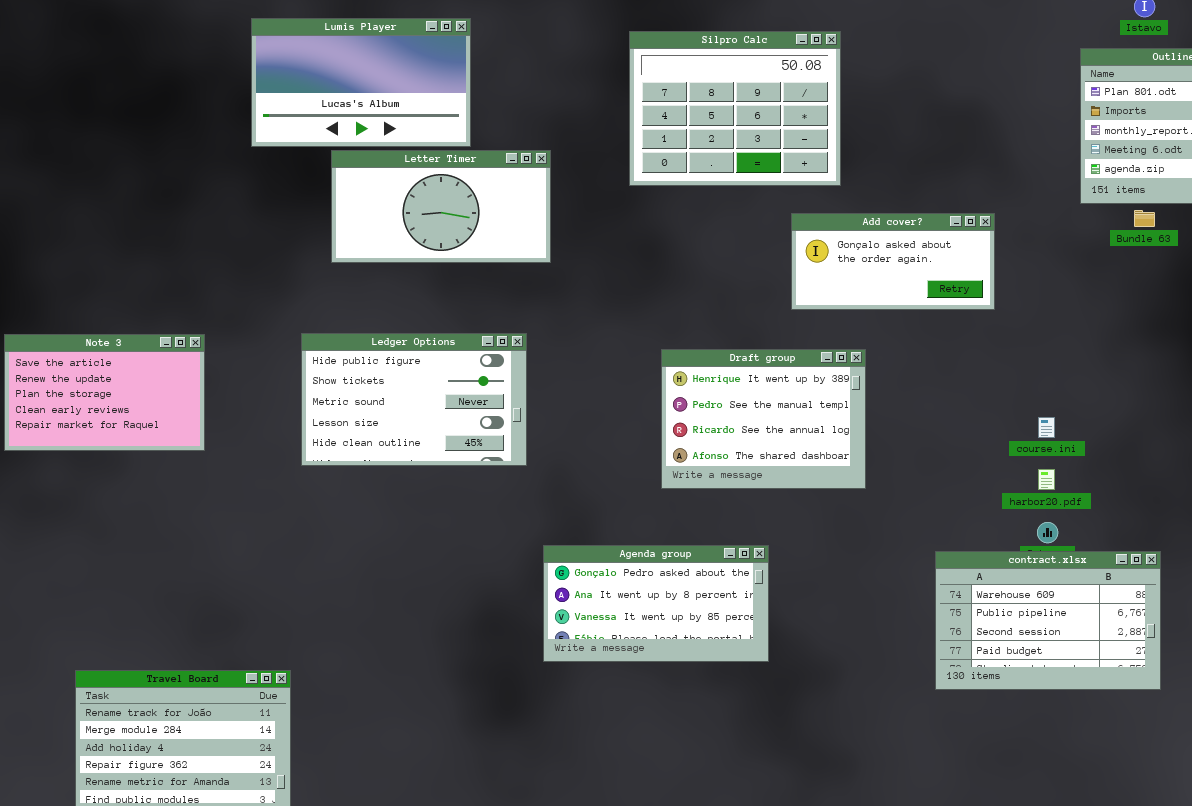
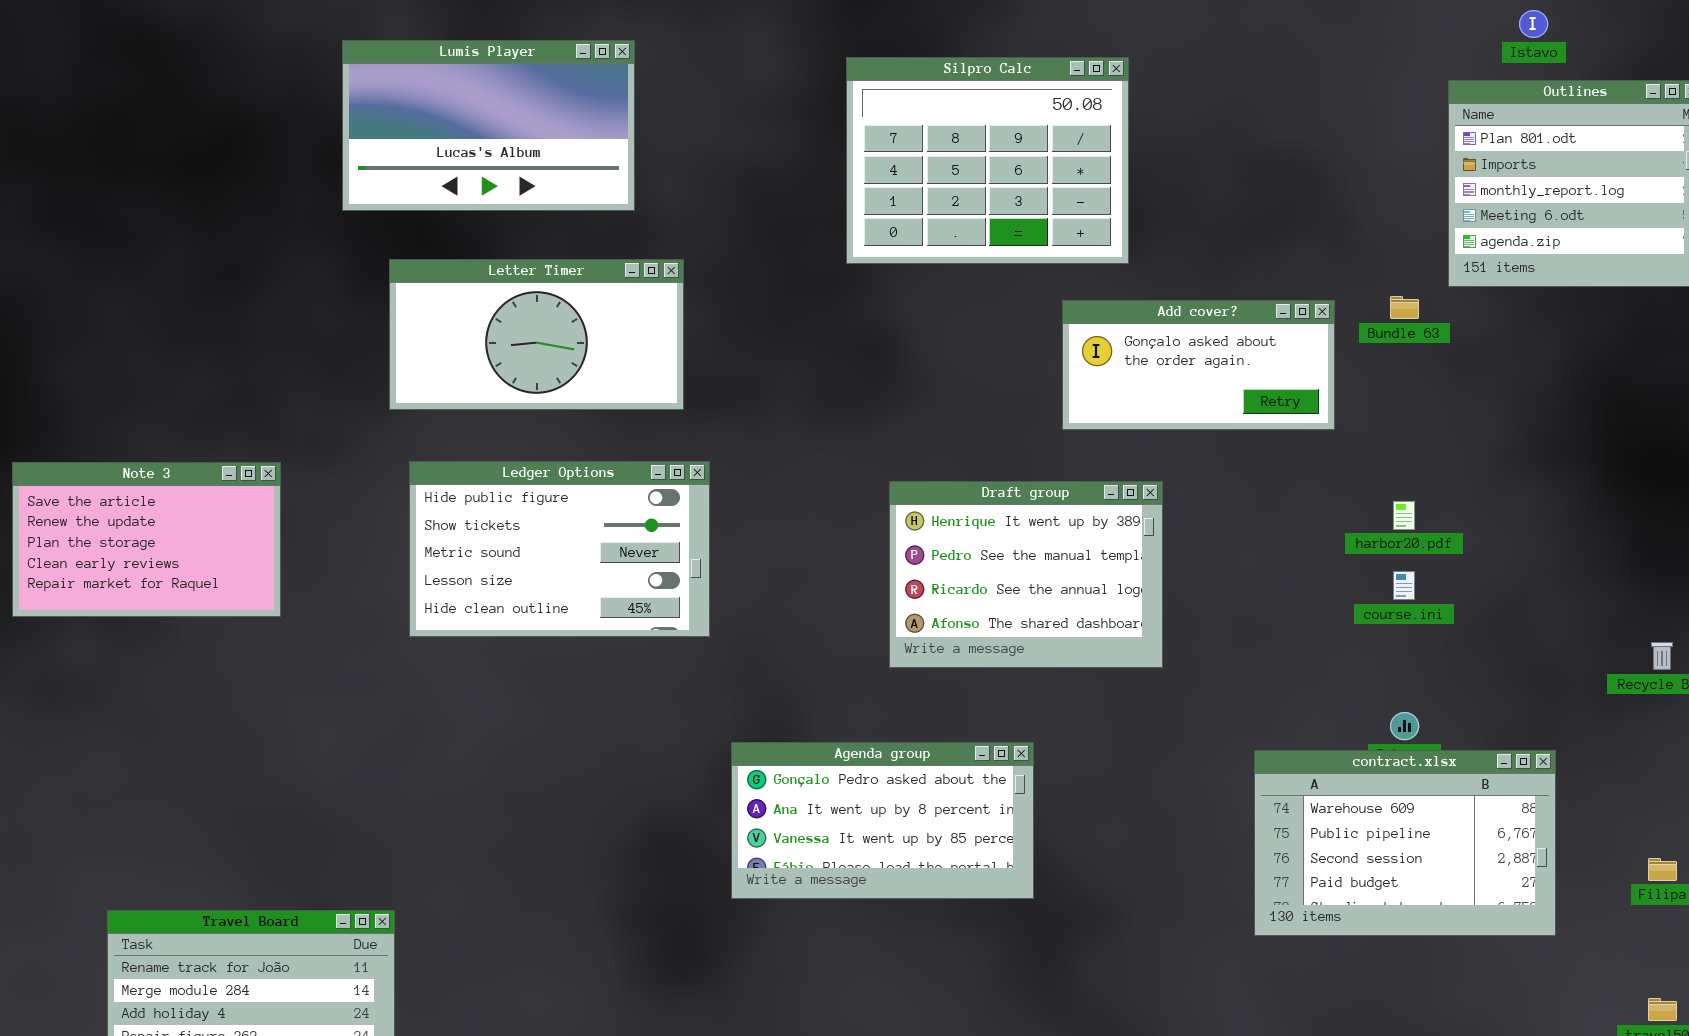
Letter Timer: [331,150,551,263] -> [389,259,684,410], moved
Bundle 63: [1134,210,1155,227] -> [1390,296,1419,319], moved
harbor20.pdf: [1038,469,1055,490] -> [1393,501,1415,530], moved

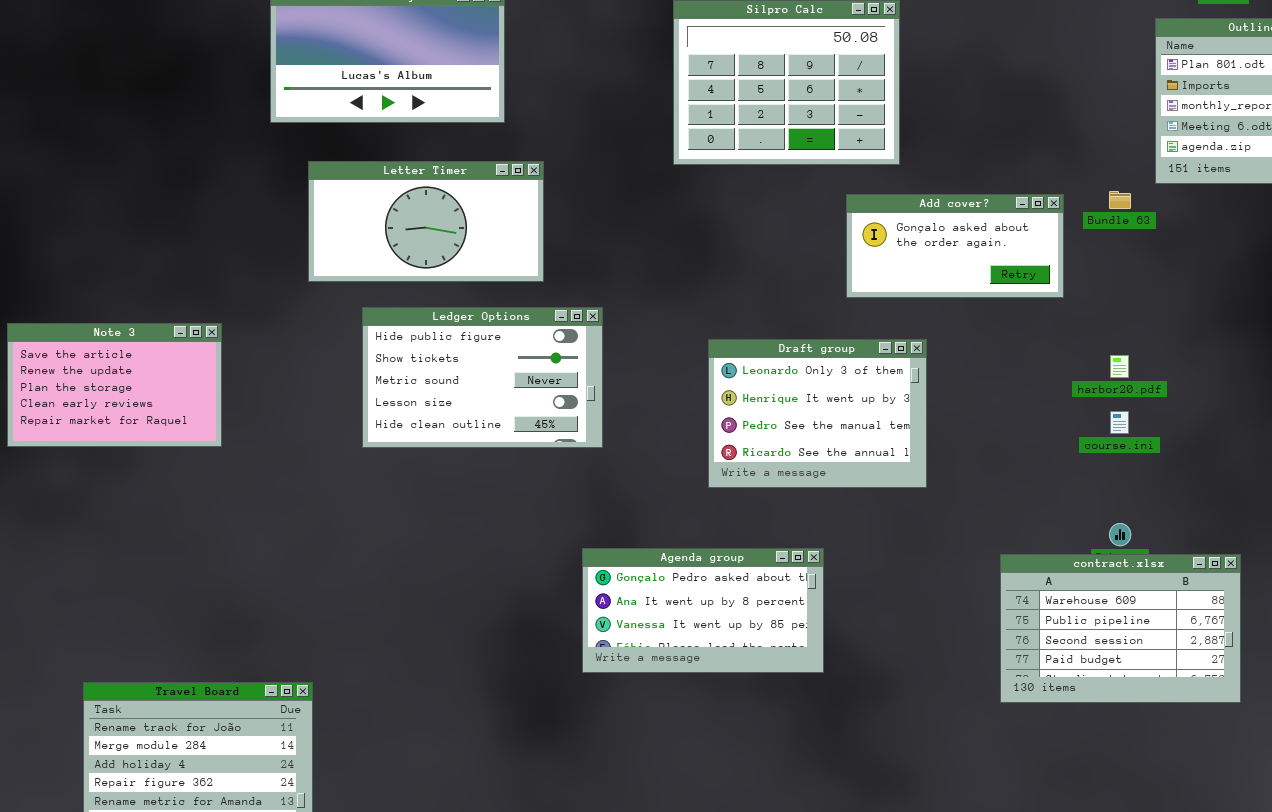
Ledger Options: [409,461,710,637] -> [362,307,603,448], moved
Draft group: [889,481,1163,668] -> [708,339,927,488], scrolled up 1 row

